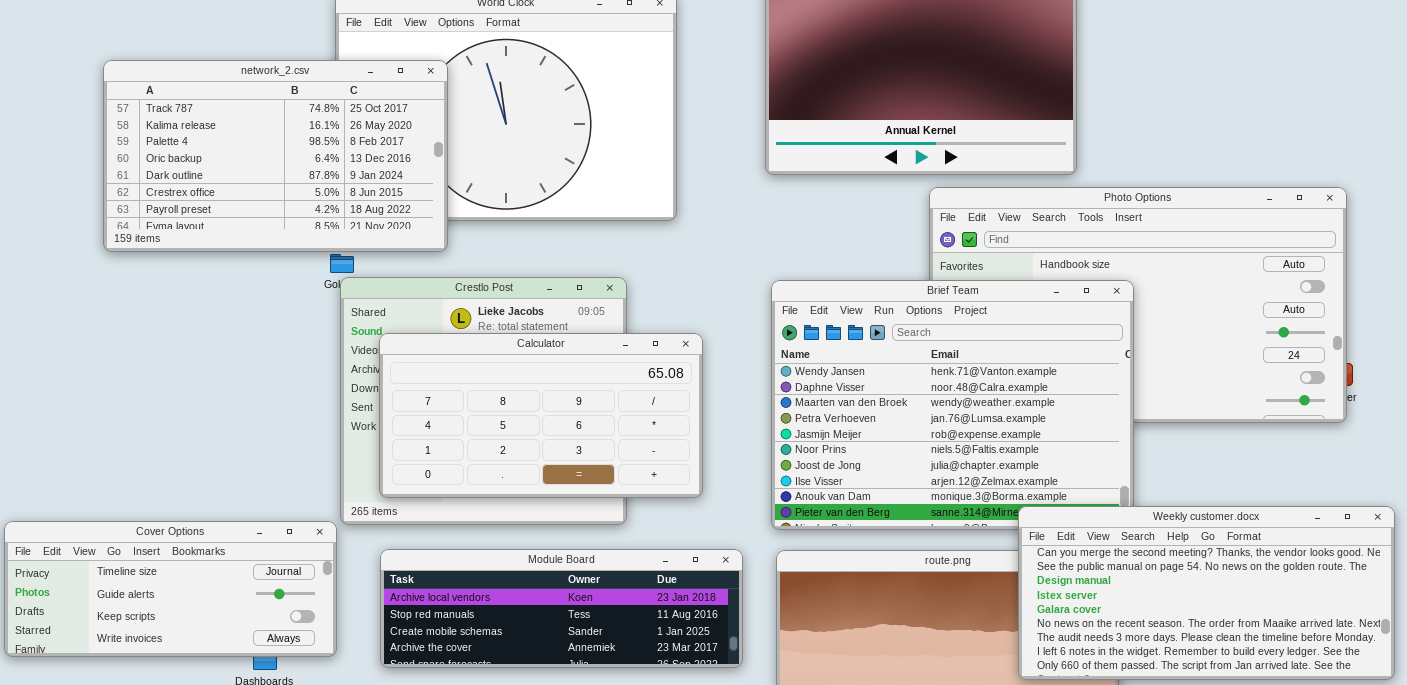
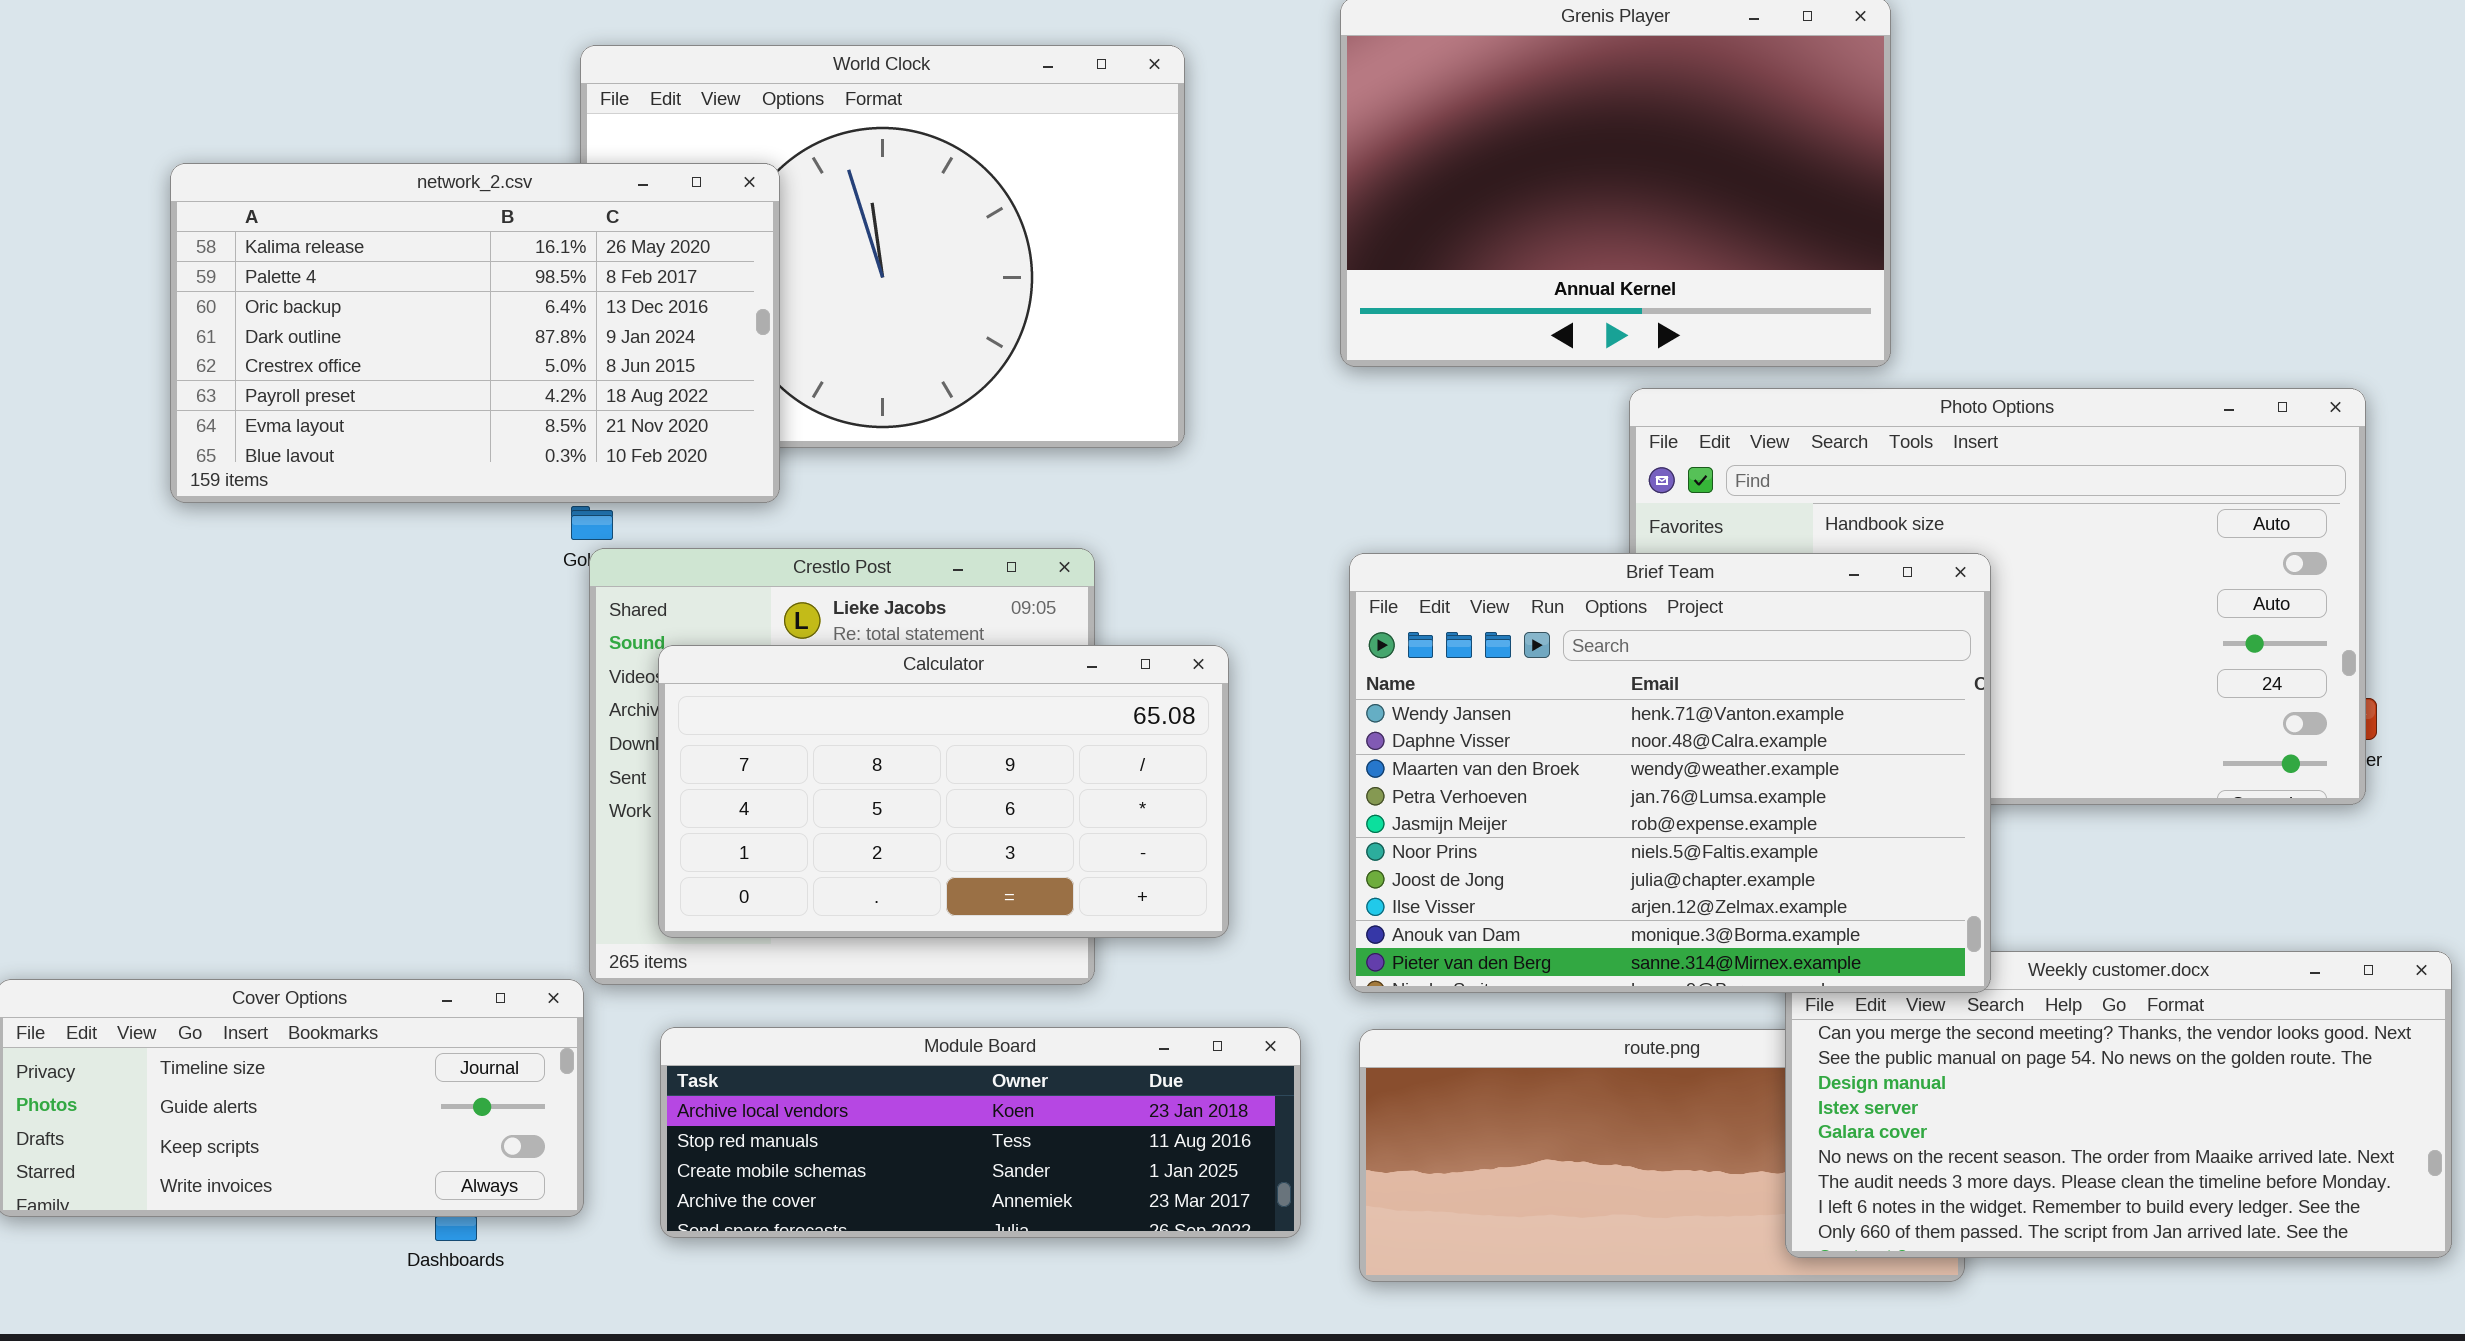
network_2.csv: [103,60,448,252] -> [170,163,780,503], scrolled down 1 row
Brief Team: [771,280,1134,530] -> [1349,553,1991,993], raised

